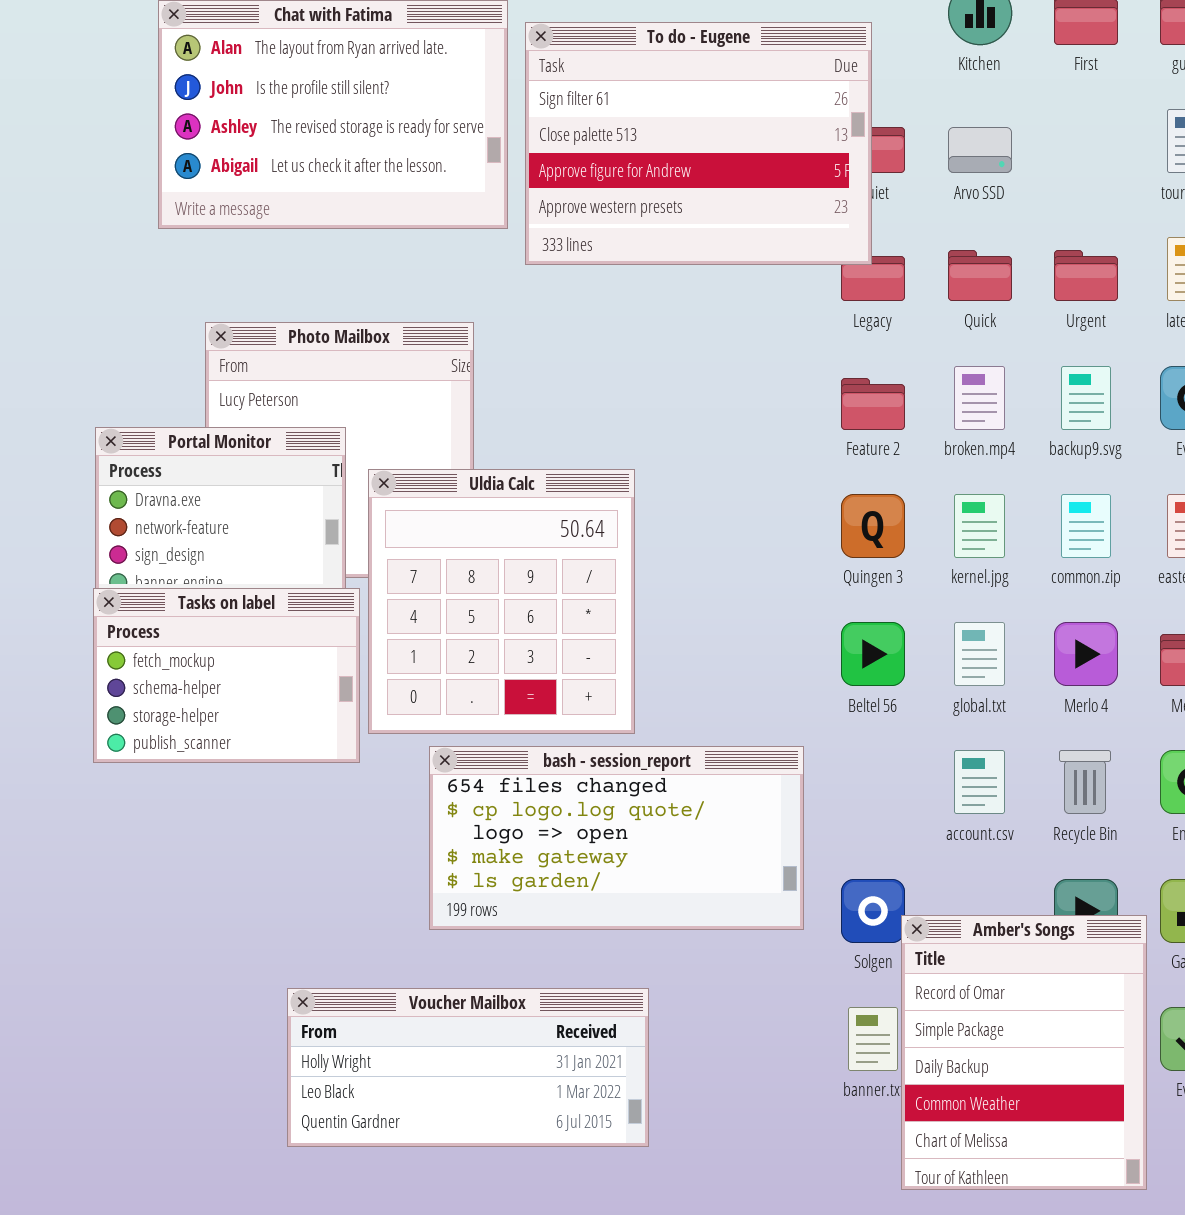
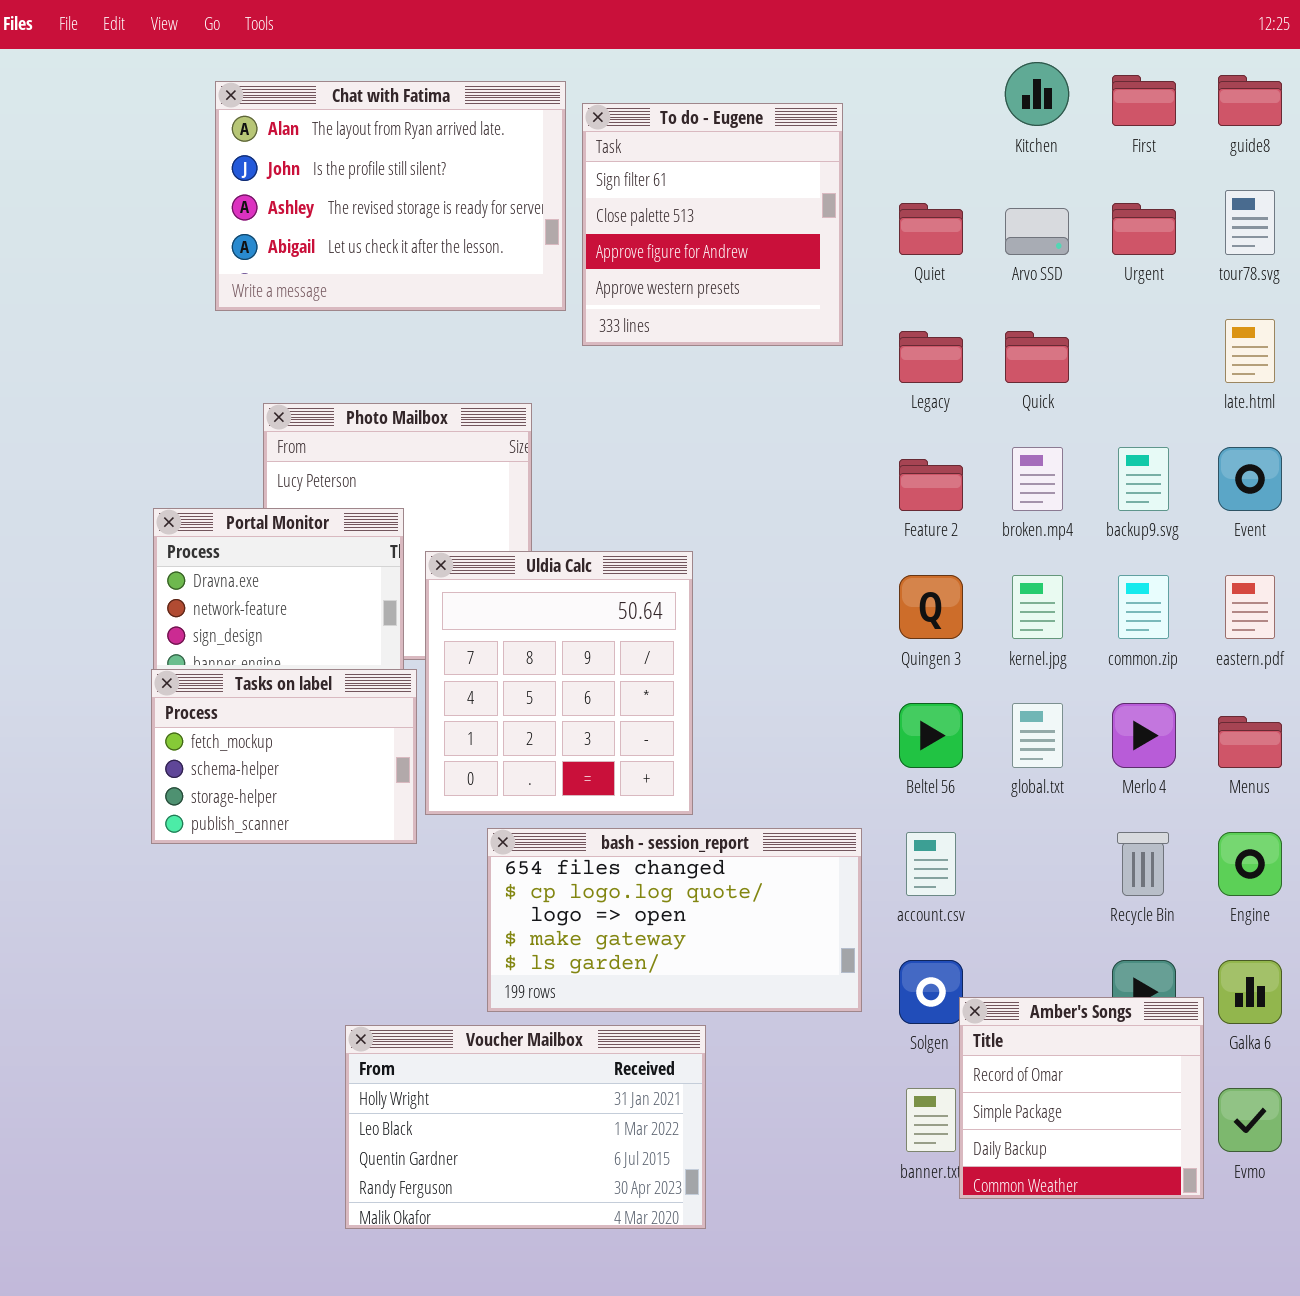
To do - Eugene: [525,22,872,265] -> [582,103,843,346], resized
Urgent: [1054,250,1118,301] -> [1112,203,1176,255], moved
account.csv: [954,750,1005,814] -> [906,832,956,896], moved
Amber's Songs: [901,915,1147,1190] -> [959,997,1204,1199], resized
Voucher Mailbox: [287,988,649,1147] -> [345,1025,706,1229], resized

